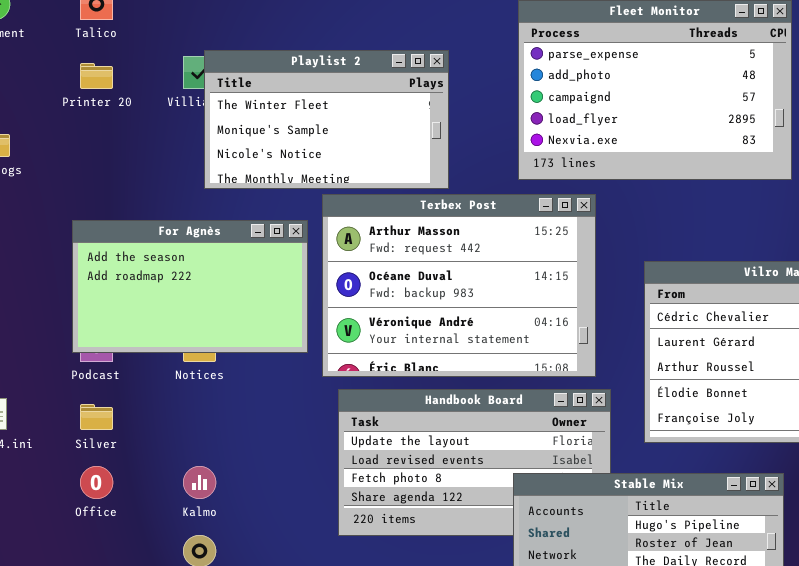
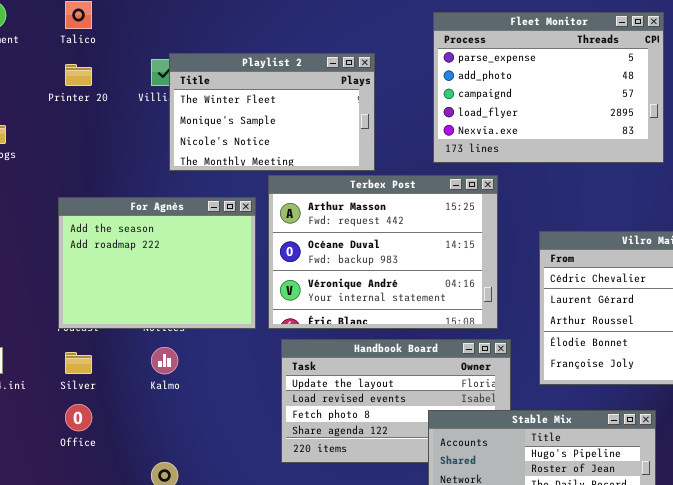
For Agnès: [72,220,308,353] -> [58,197,256,329], resized
Kalmo: [183,466,216,499] -> [151,347,178,374], moved

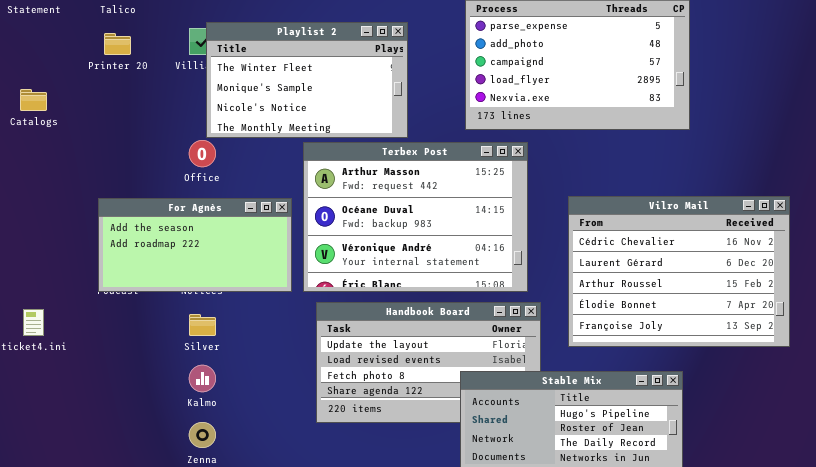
For Agnès: [58,197,256,329] -> [98,198,292,292], resized
Kalmo: [151,347,178,374] -> [189,365,216,392], moved
Silver: [65,352,92,374] -> [189,314,216,336], moved
Office: [65,404,92,431] -> [189,140,216,167], moved

